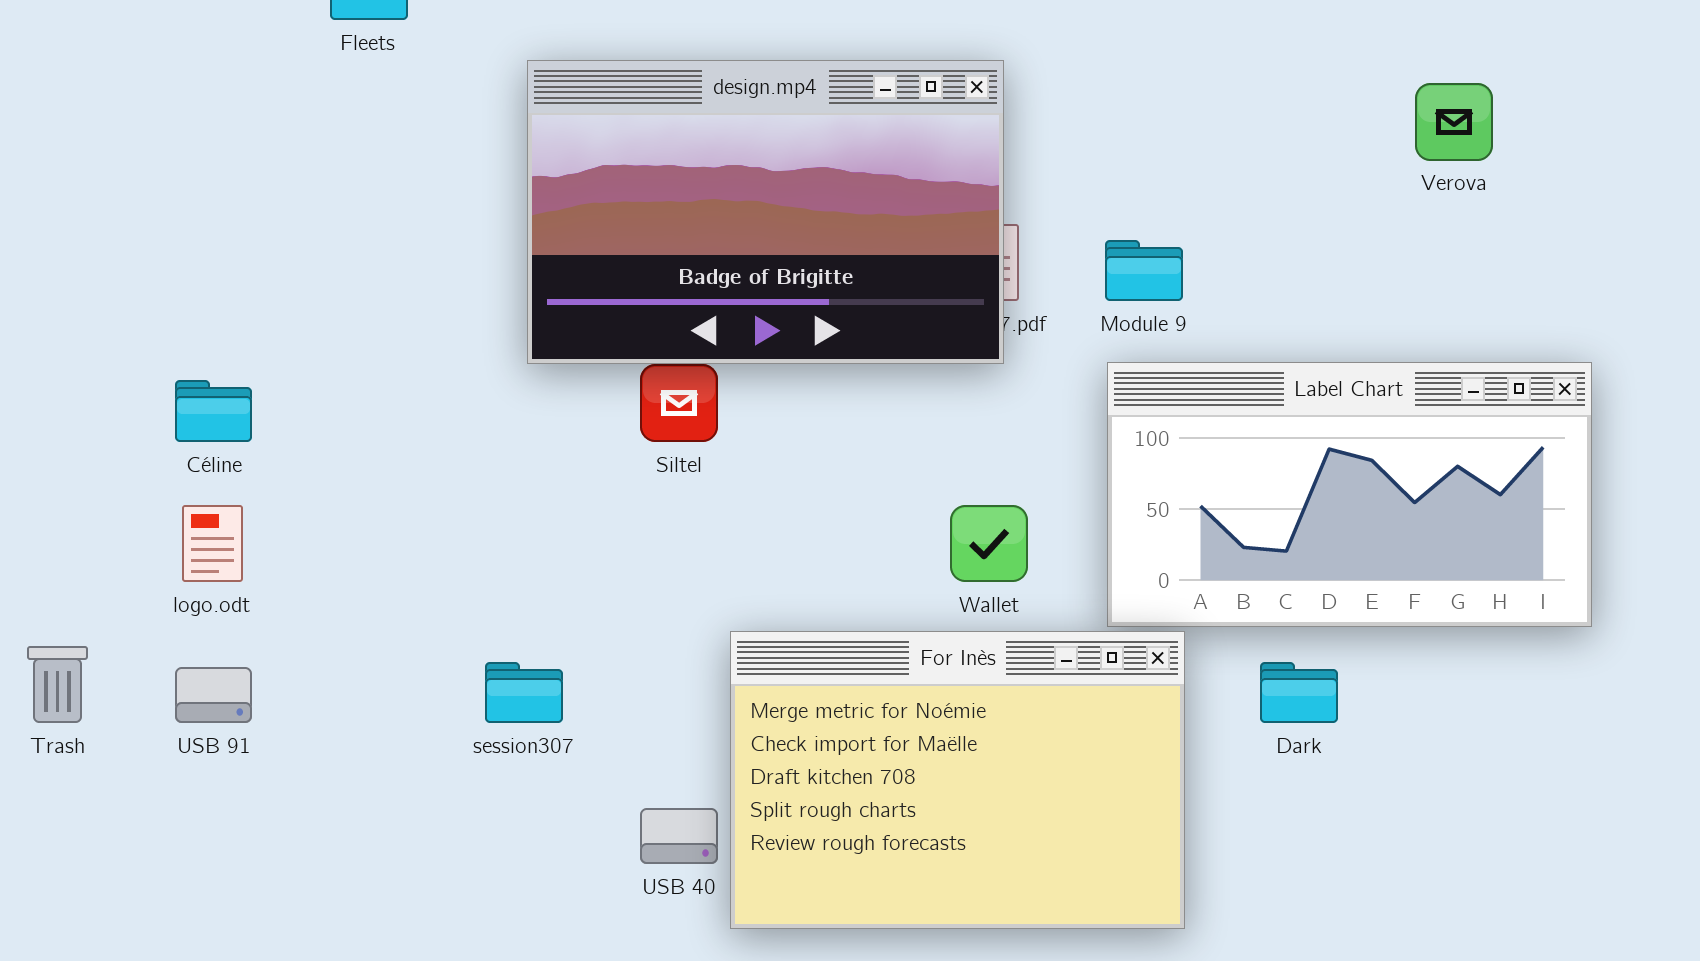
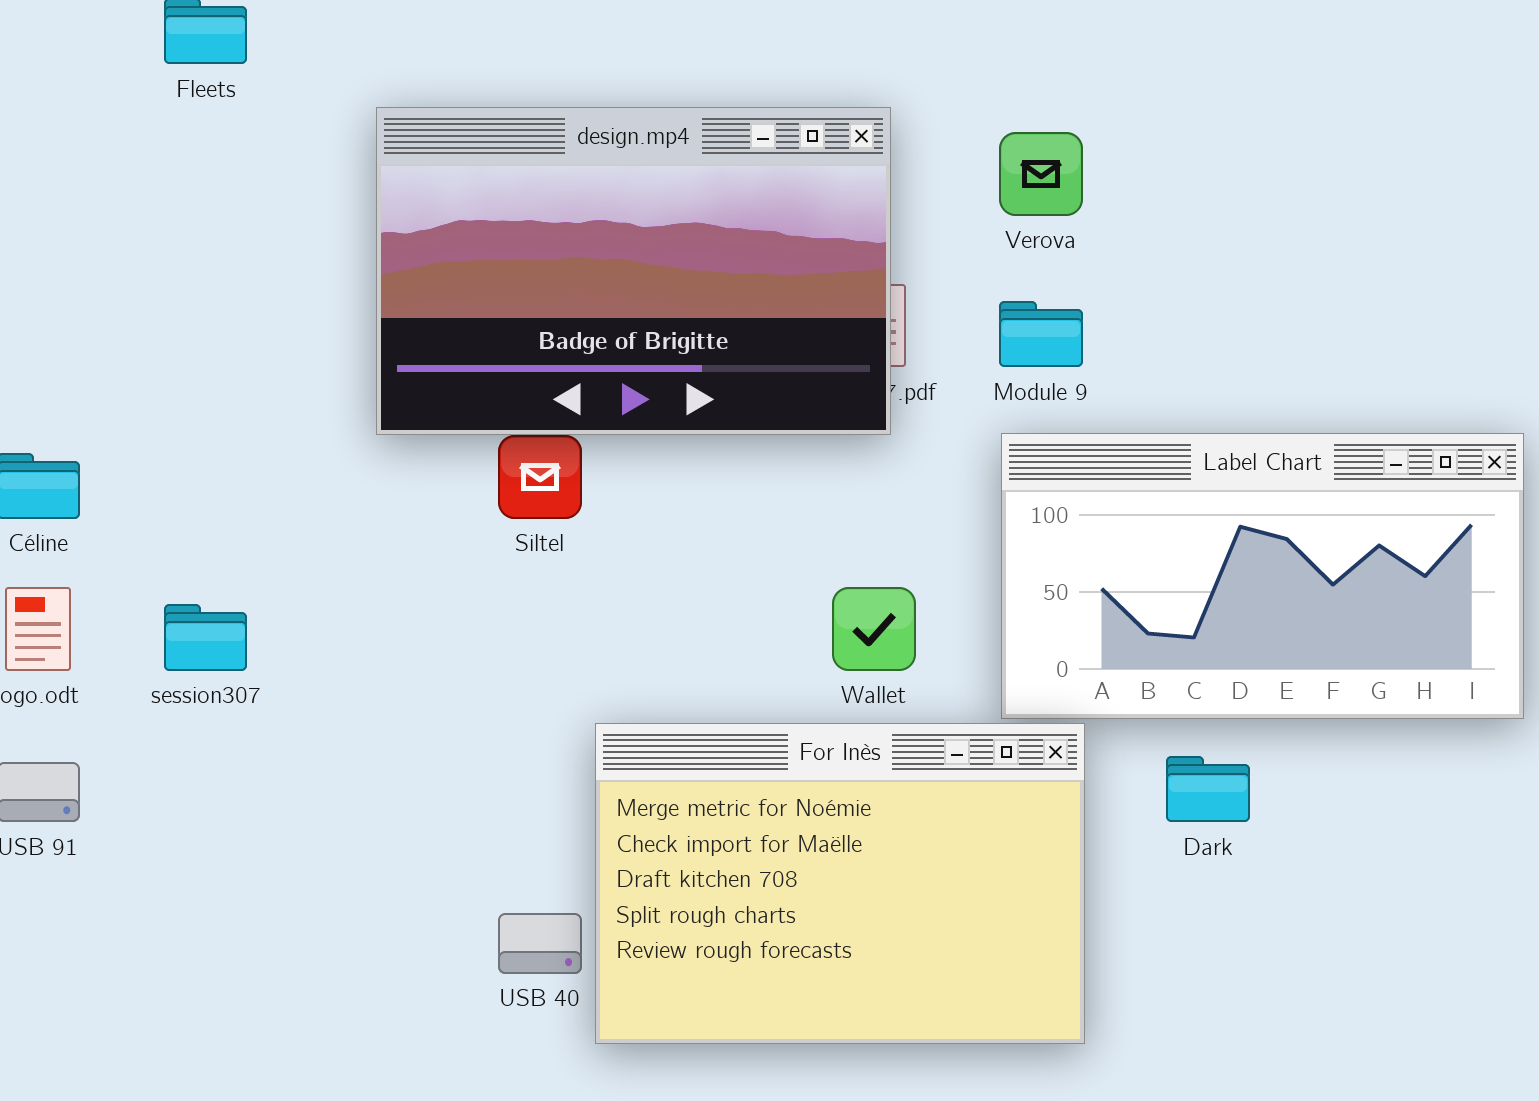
Verova: [1415,83,1493,161] -> [999,132,1083,216], moved
session307: [485,662,563,723] -> [164,604,247,671], moved

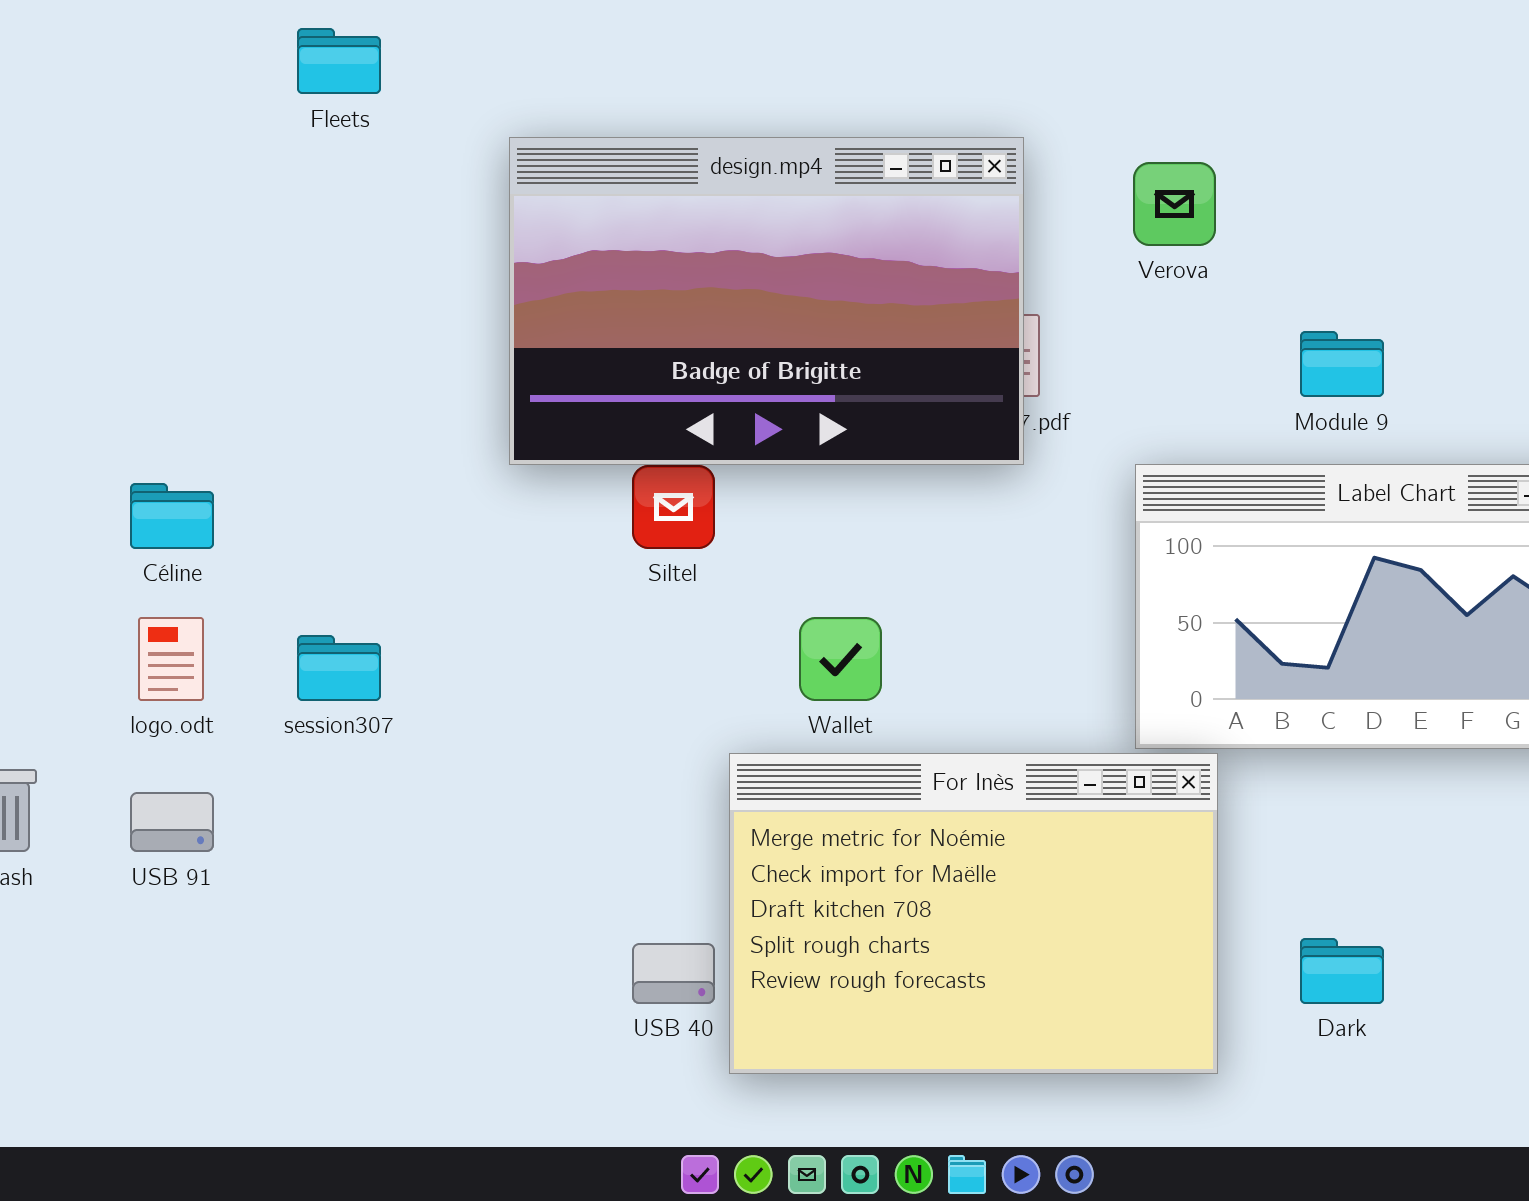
Module 9: [999,301,1083,367] -> [1300,331,1384,397], moved
Wallet: [832,587,916,671] -> [799,617,882,701], moved
Dark: [1166,756,1250,822] -> [1300,938,1384,1004], moved

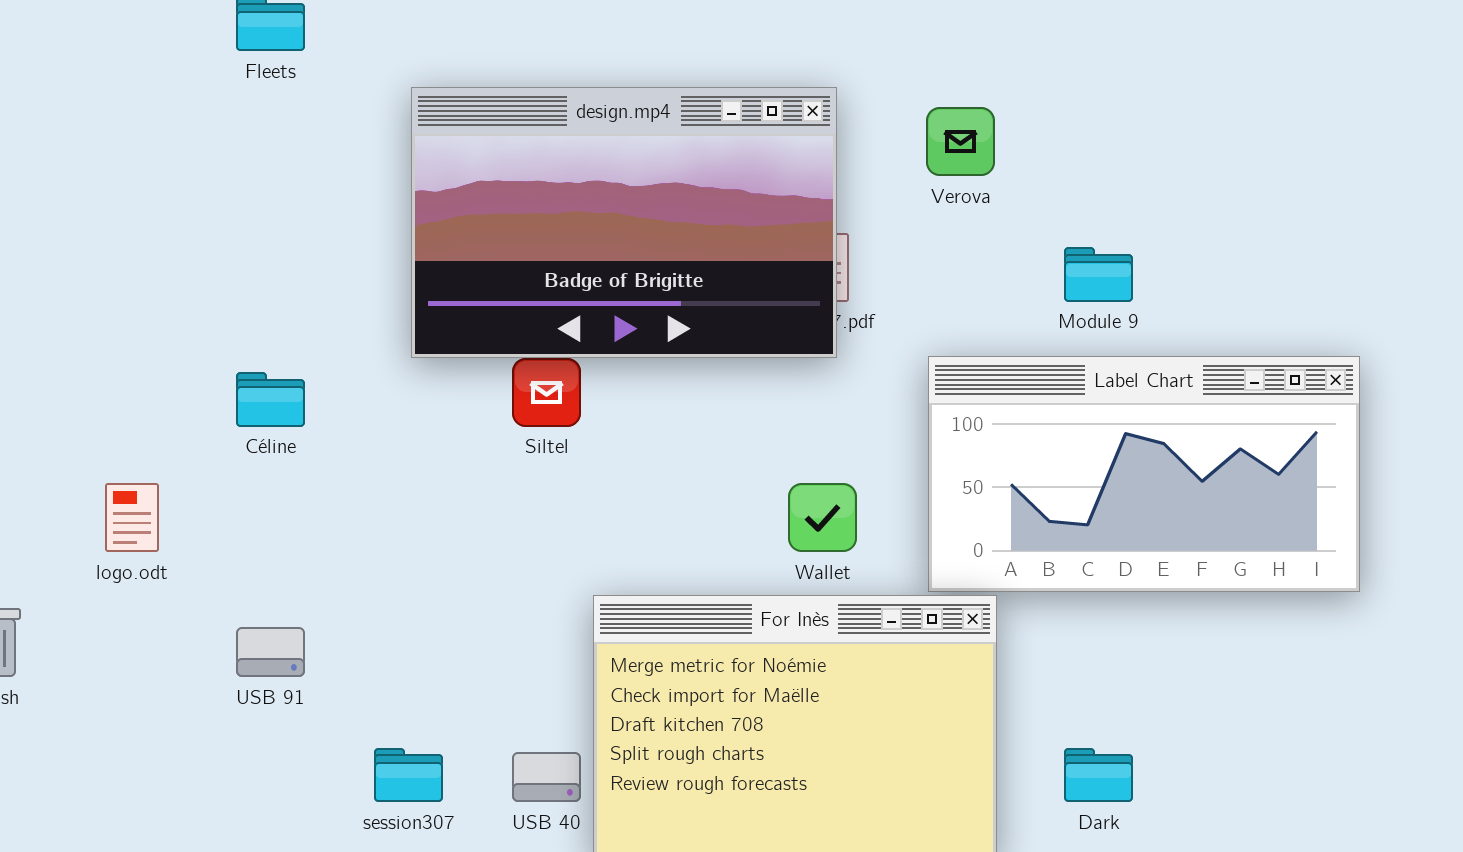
Céline: [130,483,214,549] -> [236,372,305,427], moved
Wallet: [799,617,882,701] -> [788,483,857,552], moved
session307: [297,635,381,701] -> [374,748,443,802], moved
USB 91: [130,792,214,852] -> [236,627,305,677], moved

